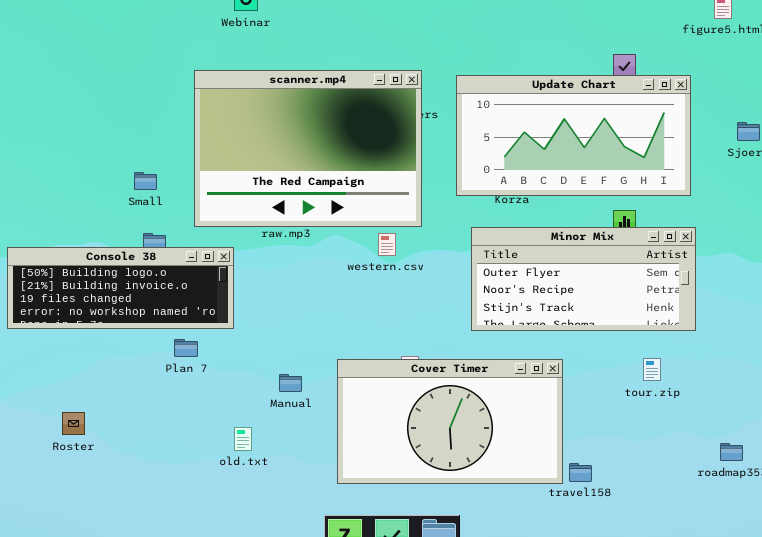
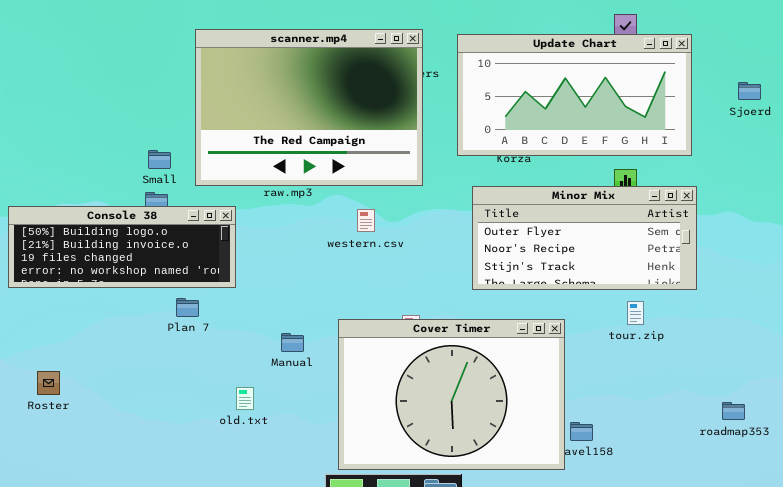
Small: [134,172,157,190] -> [148,150,171,169], moved
western.csv: [378,233,396,256] -> [357,209,375,232], moved
tour.zip: [643,358,661,381] -> [627,301,644,325], moved
Cover Timer: [337,359,563,484] -> [338,319,565,470], resized
Roster: [62,412,85,435] -> [37,371,60,395], moved

